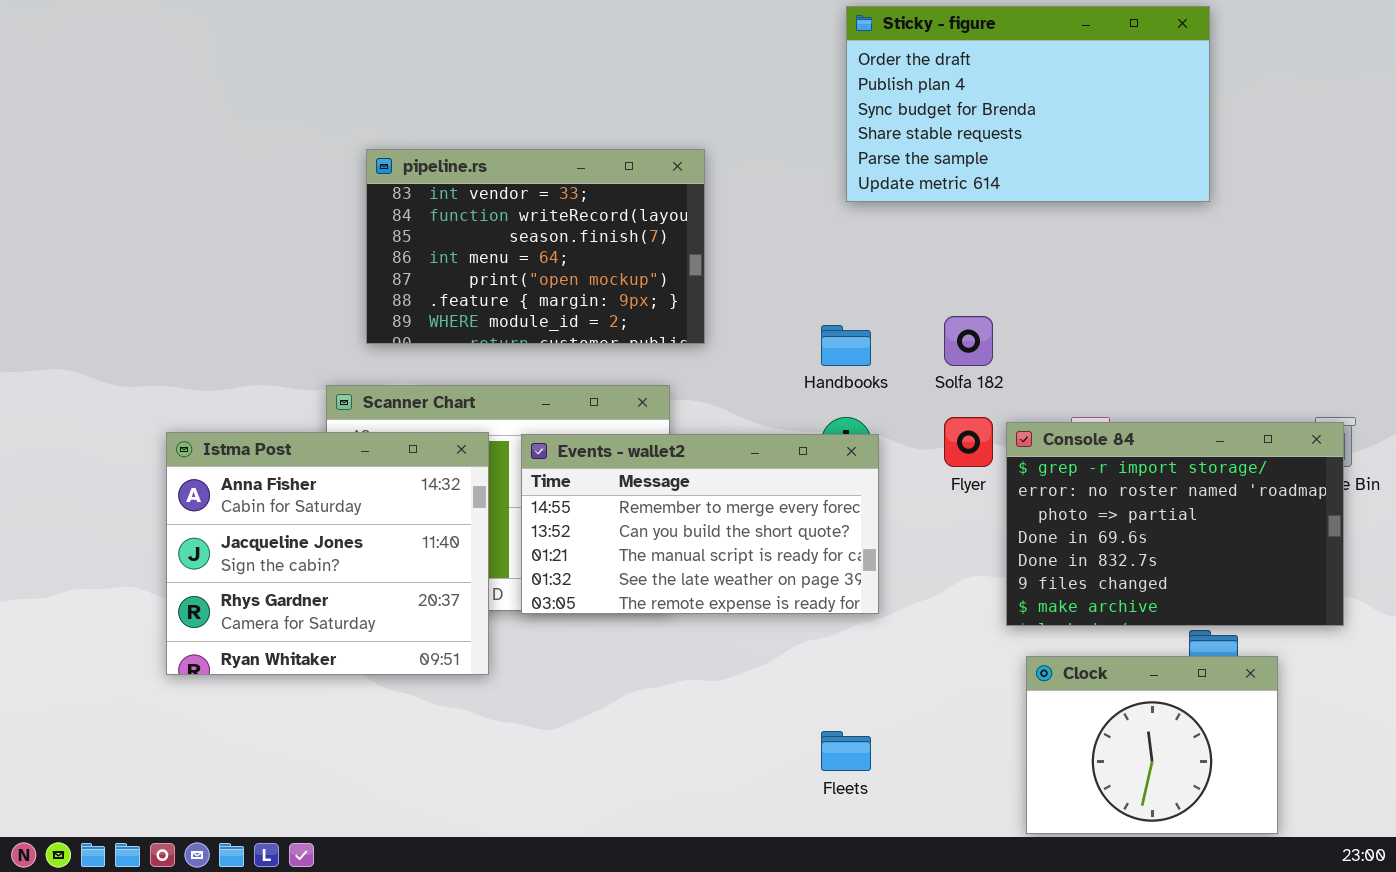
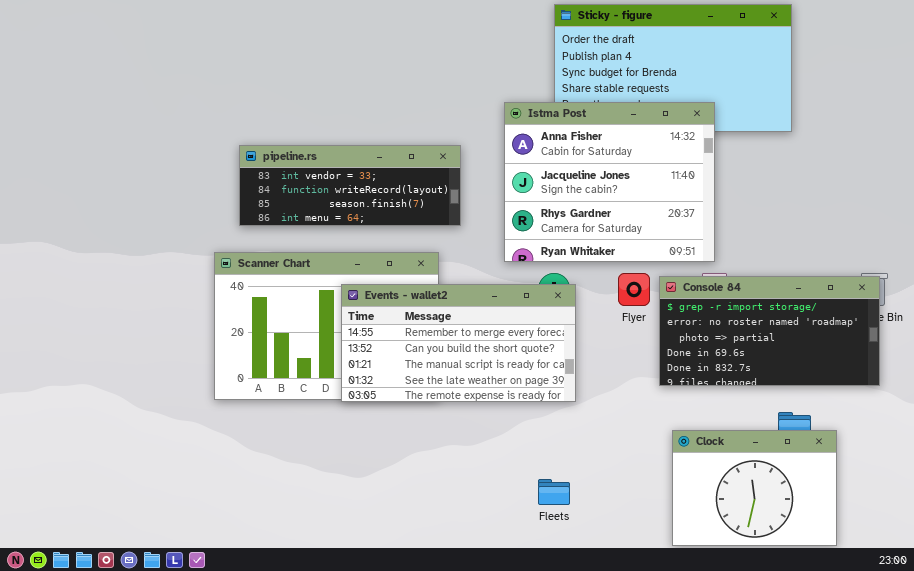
pipeline.rs: [366,149,705,344] -> [239,145,461,226], resized
Console 84: [1006,422,1344,626] -> [659,276,880,386], resized
Istma Post: [166,432,489,675] -> [504,102,715,262], moved

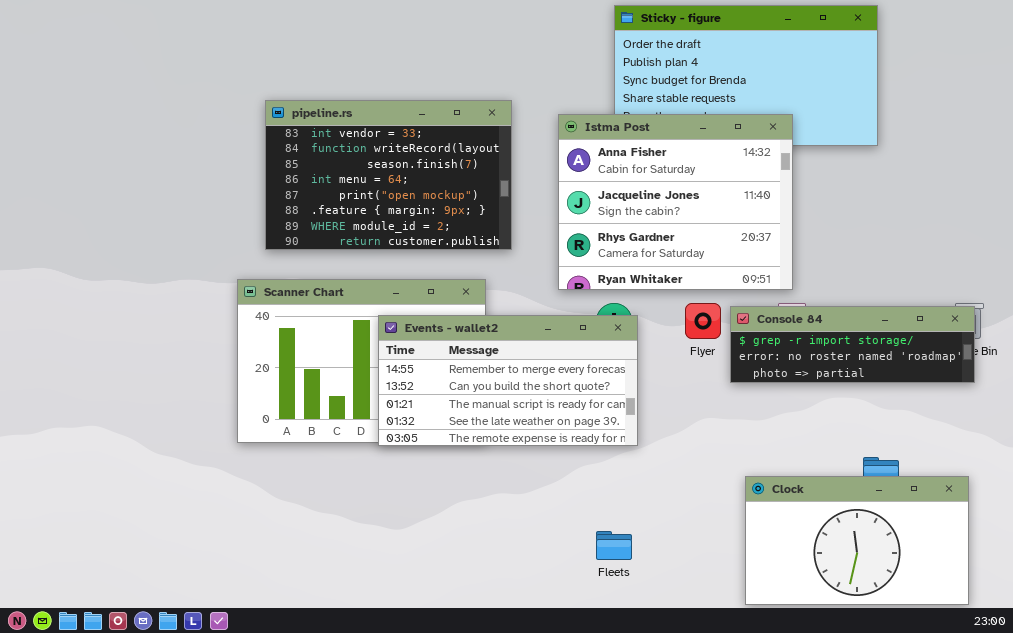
pipeline.rs: [239,145,461,226] -> [265,100,512,250], resized
Console 84: [659,276,880,386] -> [730,306,975,383], resized
Clock: [672,430,837,546] -> [745,476,969,605], resized

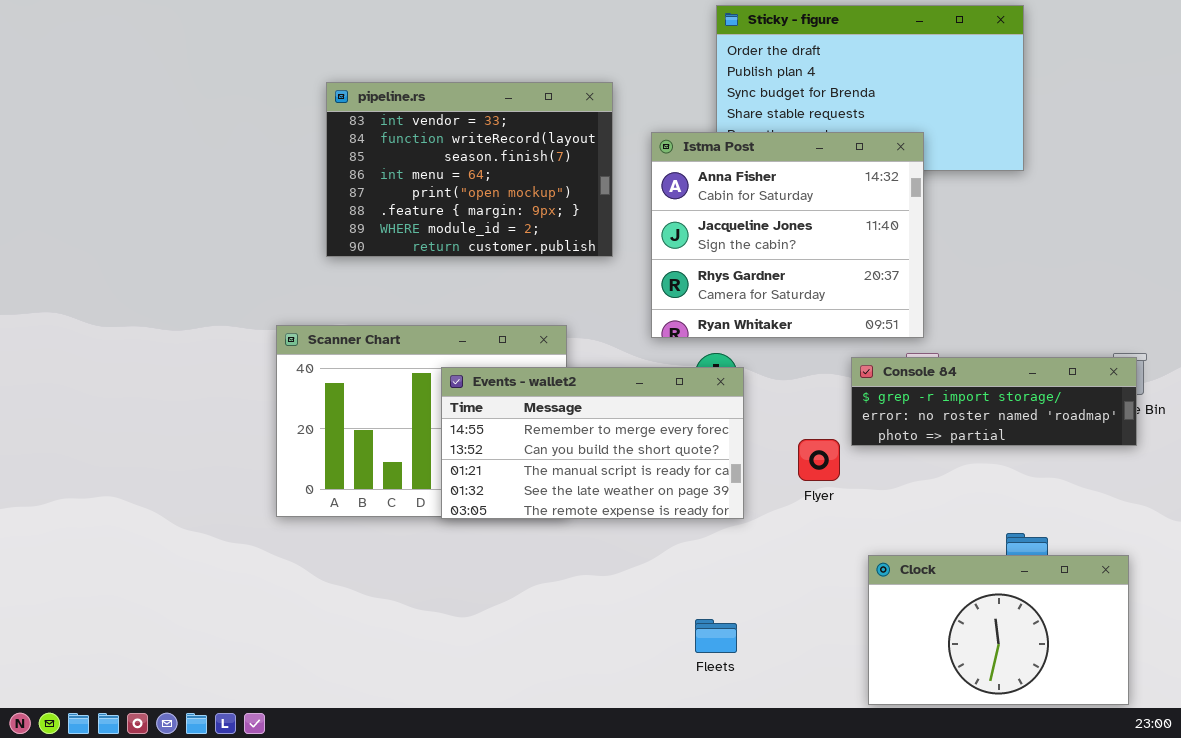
pipeline.rs: [265,100,512,250] -> [326,82,613,257], moved
Flyer: [685,303,721,339] -> [798,439,840,481], moved

